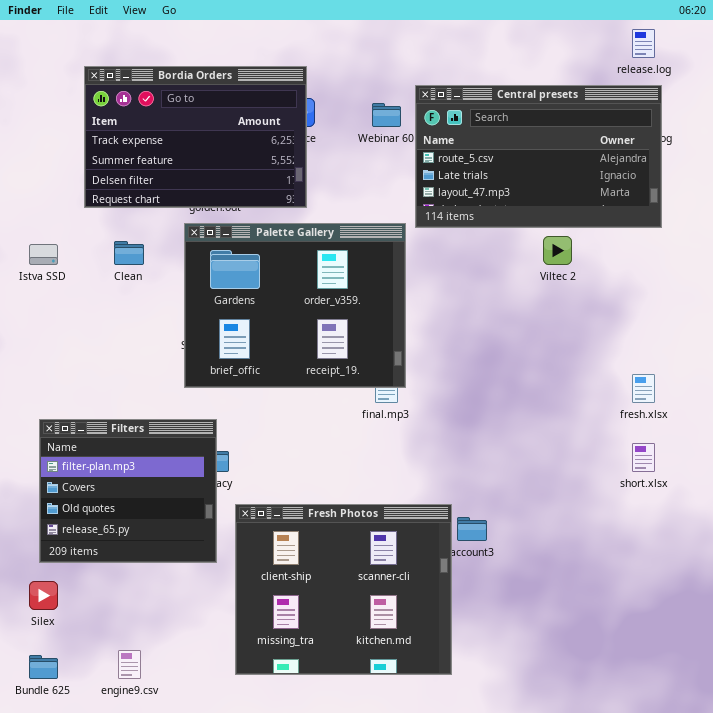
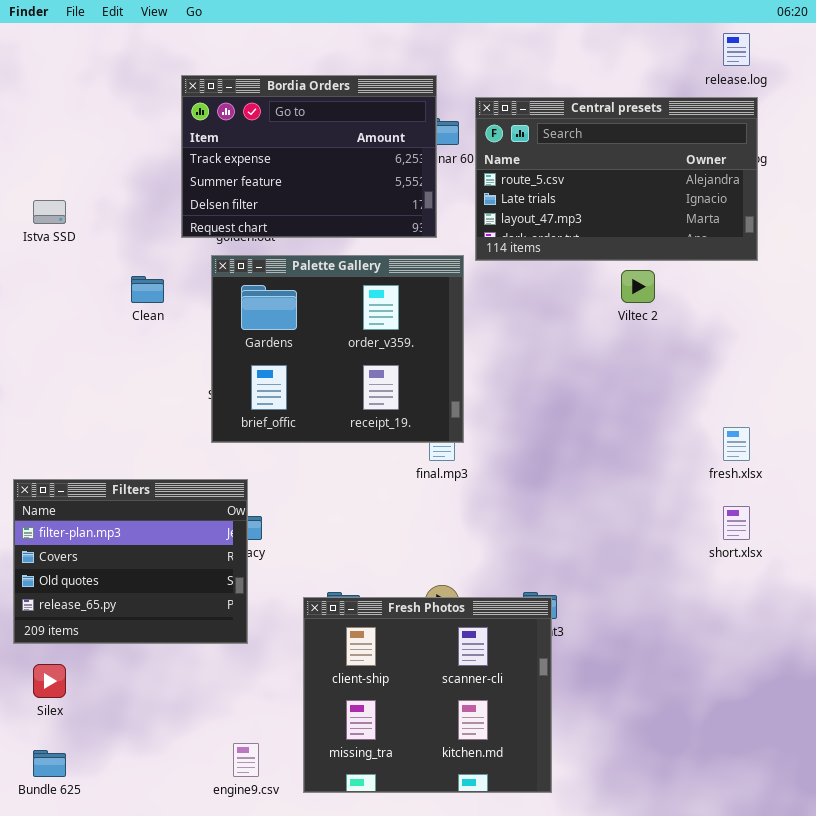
Bordia Orders: [84,66,307,208] -> [181,75,437,238], moved
Istva SSD: [29,244,58,265] -> [33,200,66,224], moved
Filters: [39,419,217,563] -> [13,479,248,644], resized
Fresh Photos: [235,504,452,675] -> [303,597,552,793], moved
engine9.csv: [118,650,141,679] -> [233,743,259,777], moved

